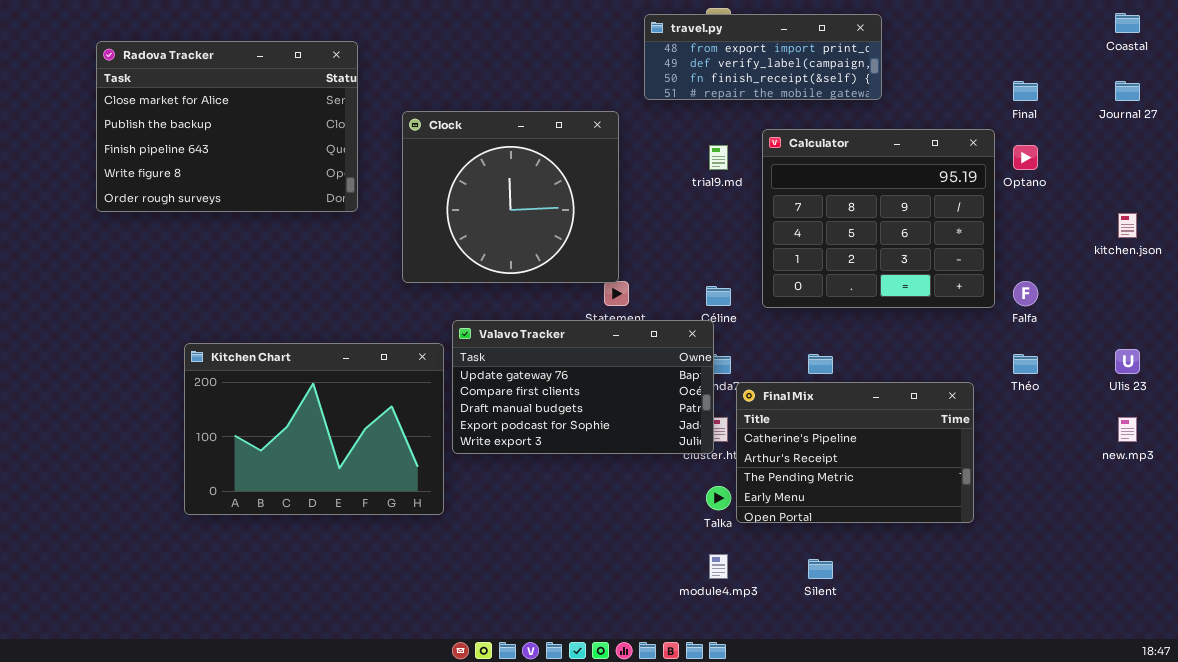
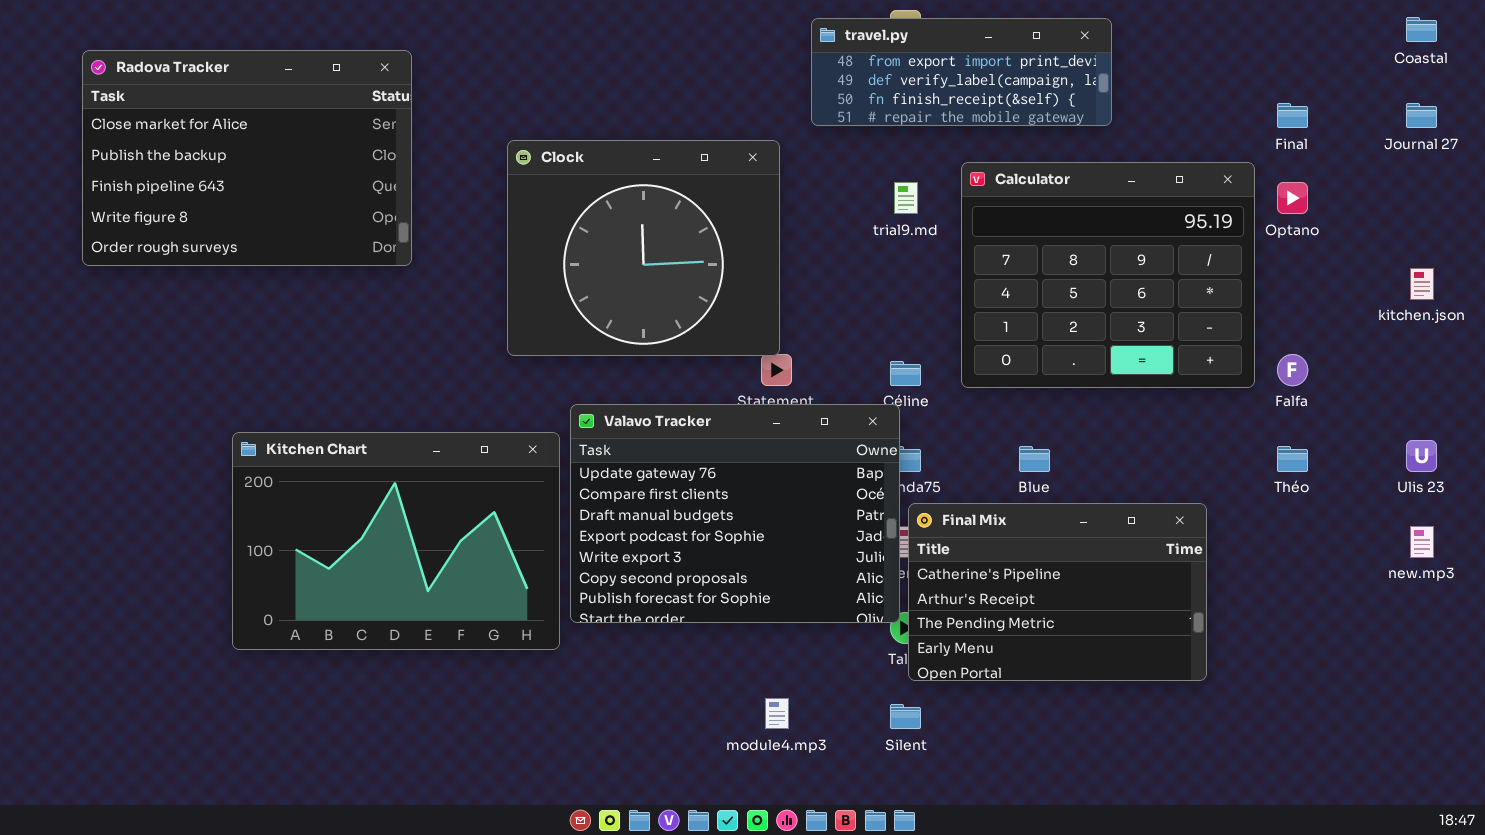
Radova Tracker: [96,41,358,212] -> [82,50,412,266], moved
Valavo Tracker: [452,320,714,454] -> [570,404,900,623], resized
Final Mix: [736,382,974,523] -> [908,503,1207,681], moved
module4.mp3: [709,554,728,579] -> [765,698,789,729], moved
Silent: [808,559,833,579] -> [890,704,921,729], moved

